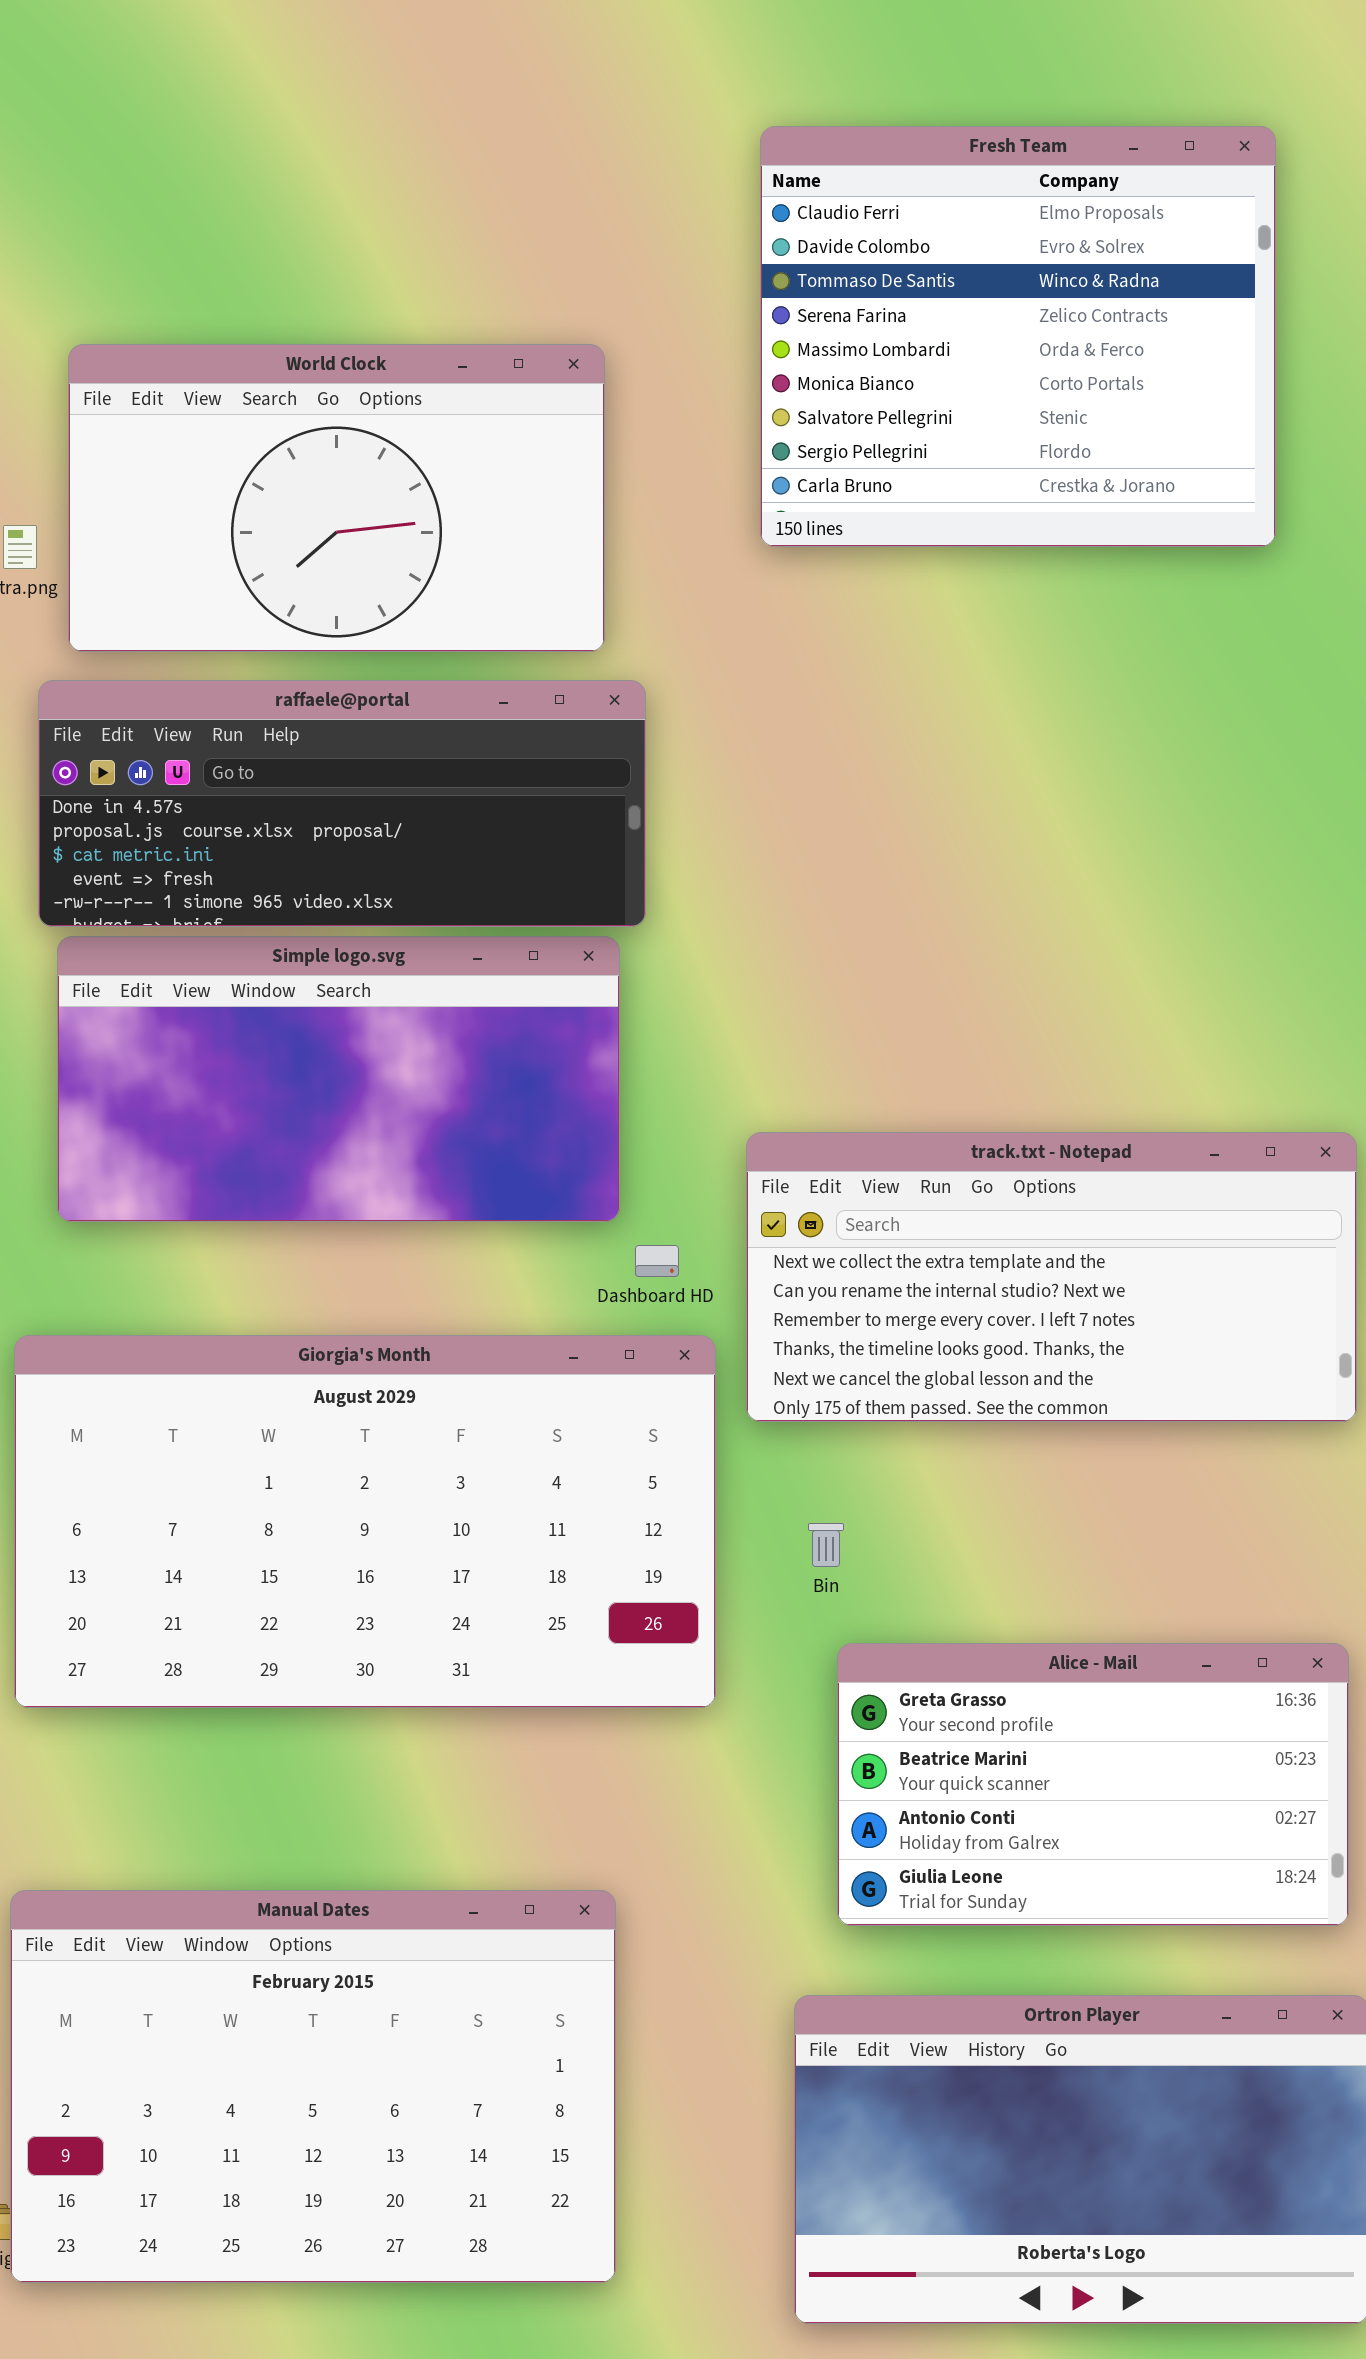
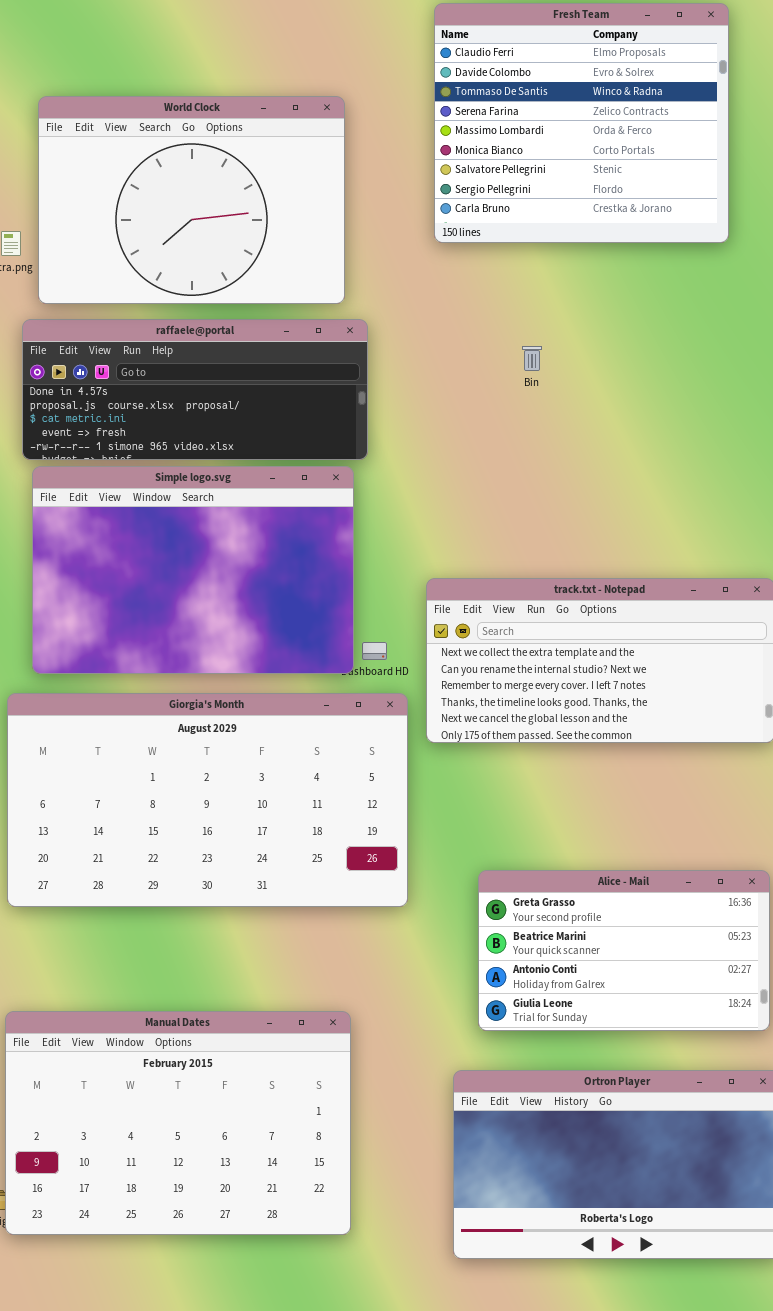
World Clock: [68,344,605,652] -> [38,96,345,304], resized
Simple logo.svg: [57,936,620,1222] -> [32,466,354,674], resized
Bin: [808,1523,844,1567] -> [522,346,542,371], moved

